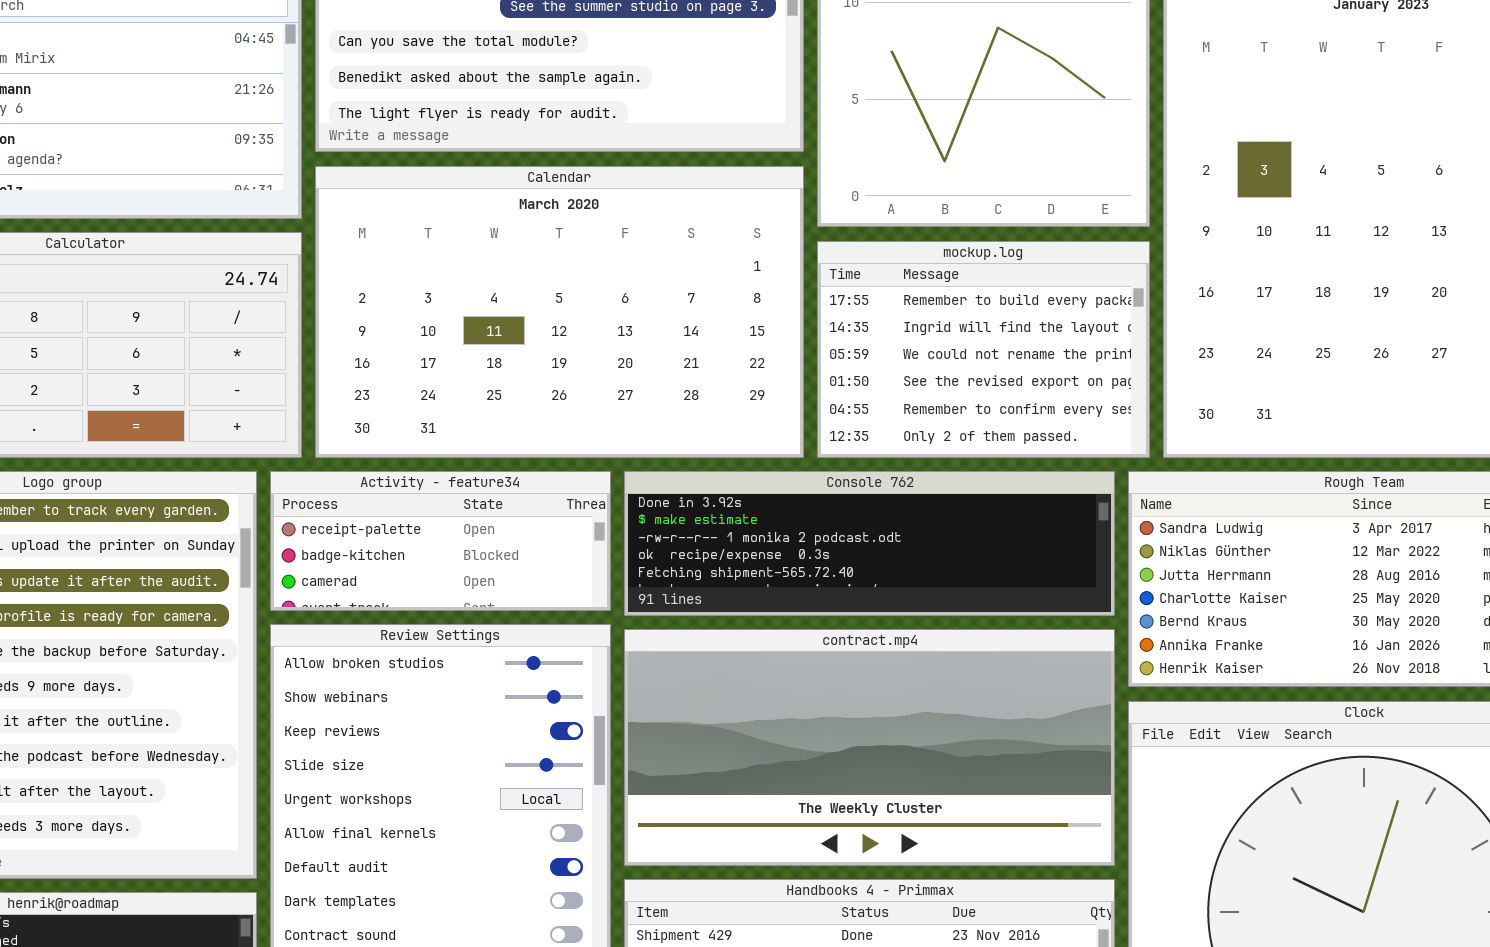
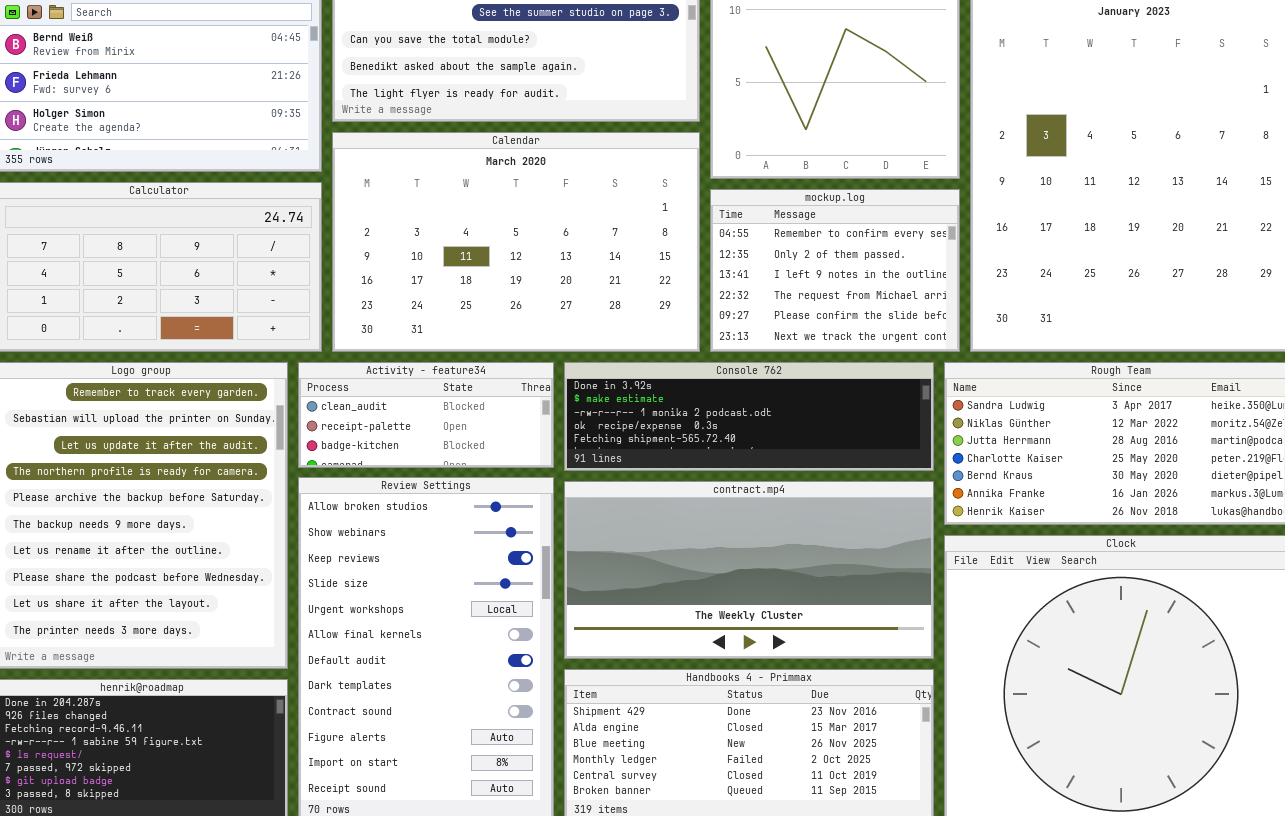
mockup.log: [817,241,1150,458] -> [710,189,960,352], scrolled down 4 rows
Activity - feature34: [270,471,611,611] -> [298,362,554,468], scrolled up 1 row

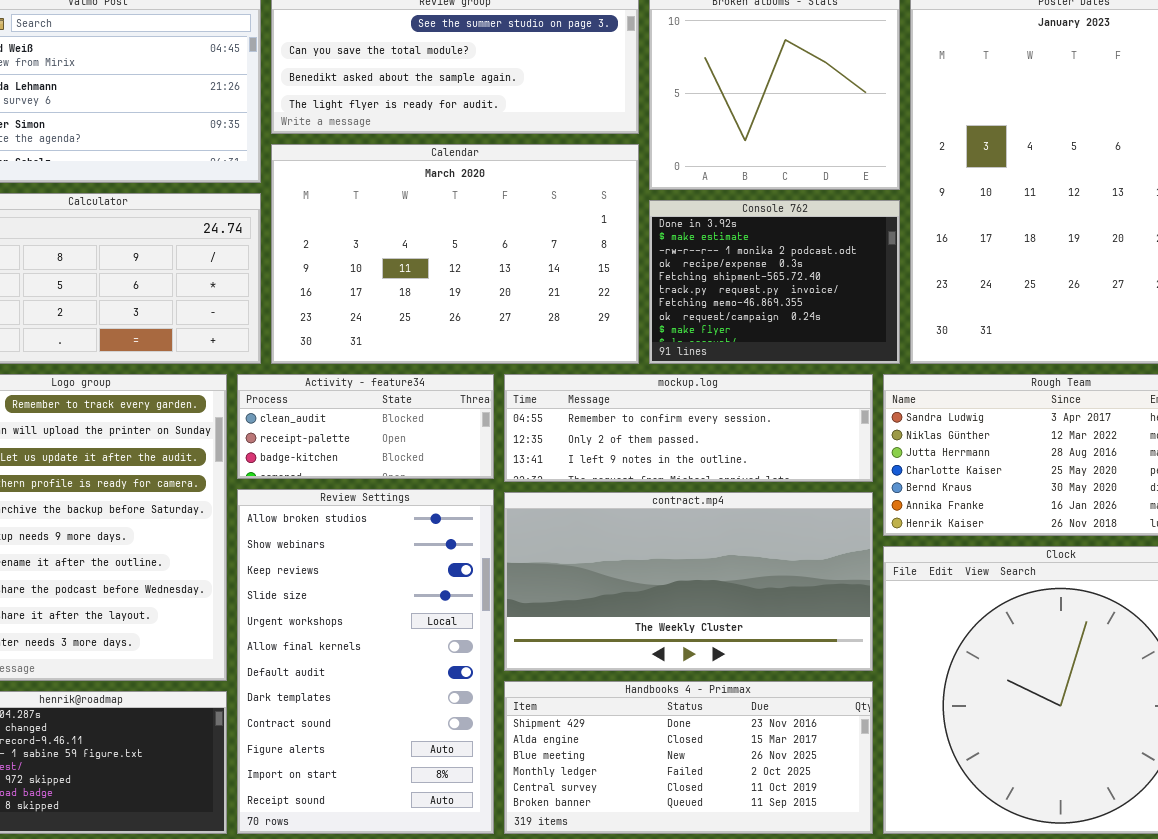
mockup.log: [710,189,960,352] -> [504,374,873,482], moved, resized
Console 762: [564,362,934,471] -> [649,200,900,364], moved, resized

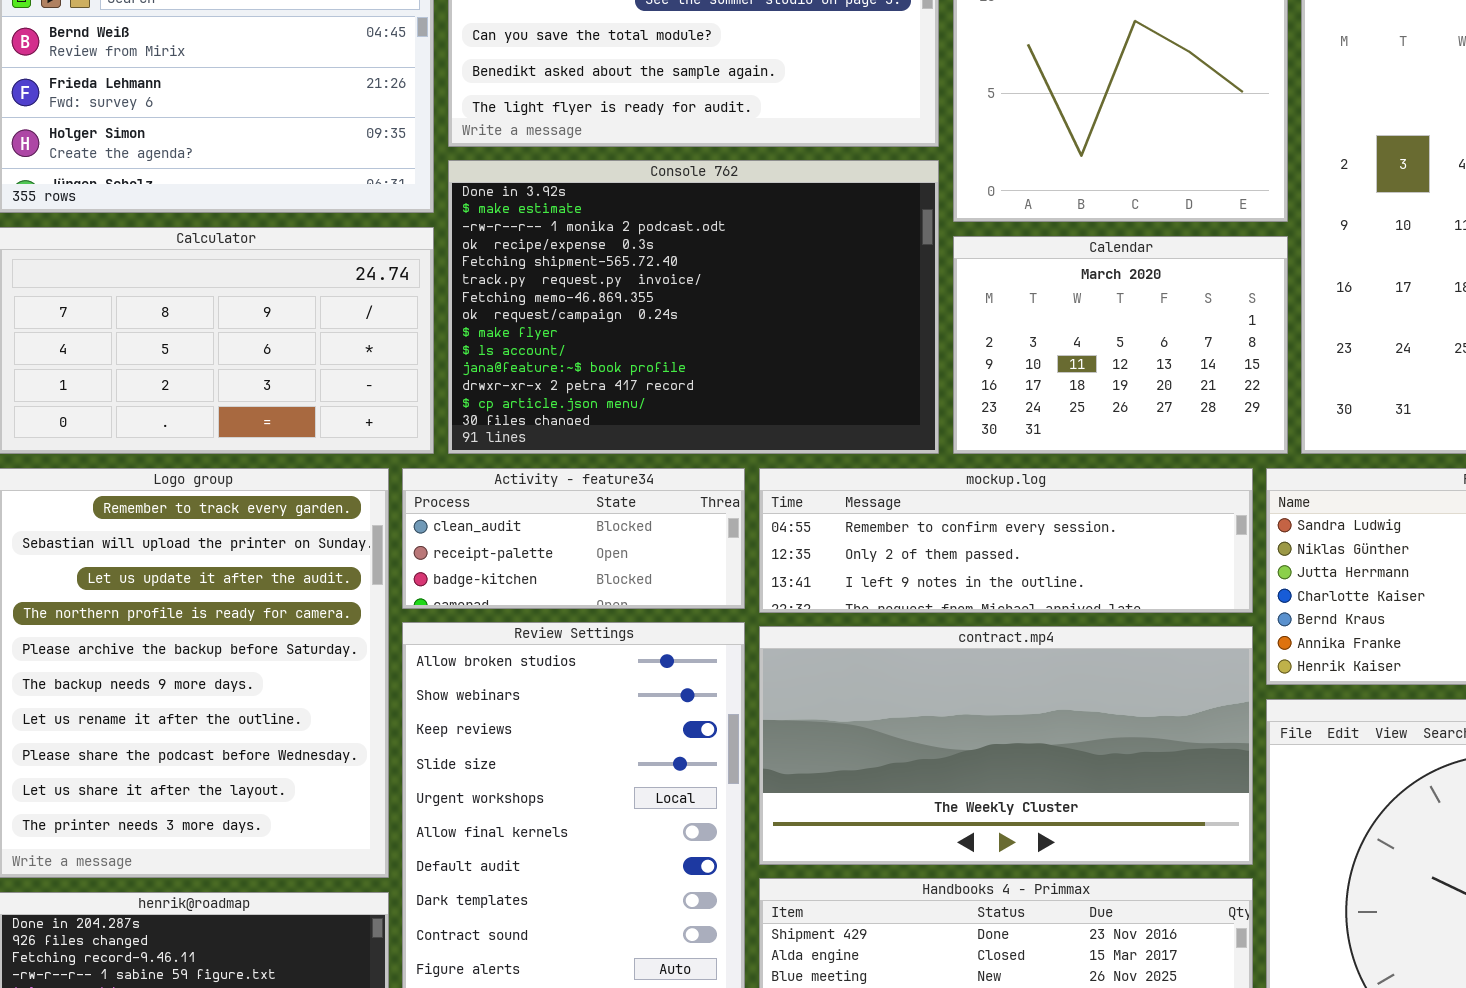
Calendar: [271,144,639,364] -> [953,236,1288,454], moved, resized
Console 762: [649,200,900,364] -> [448,160,939,454], moved, resized

